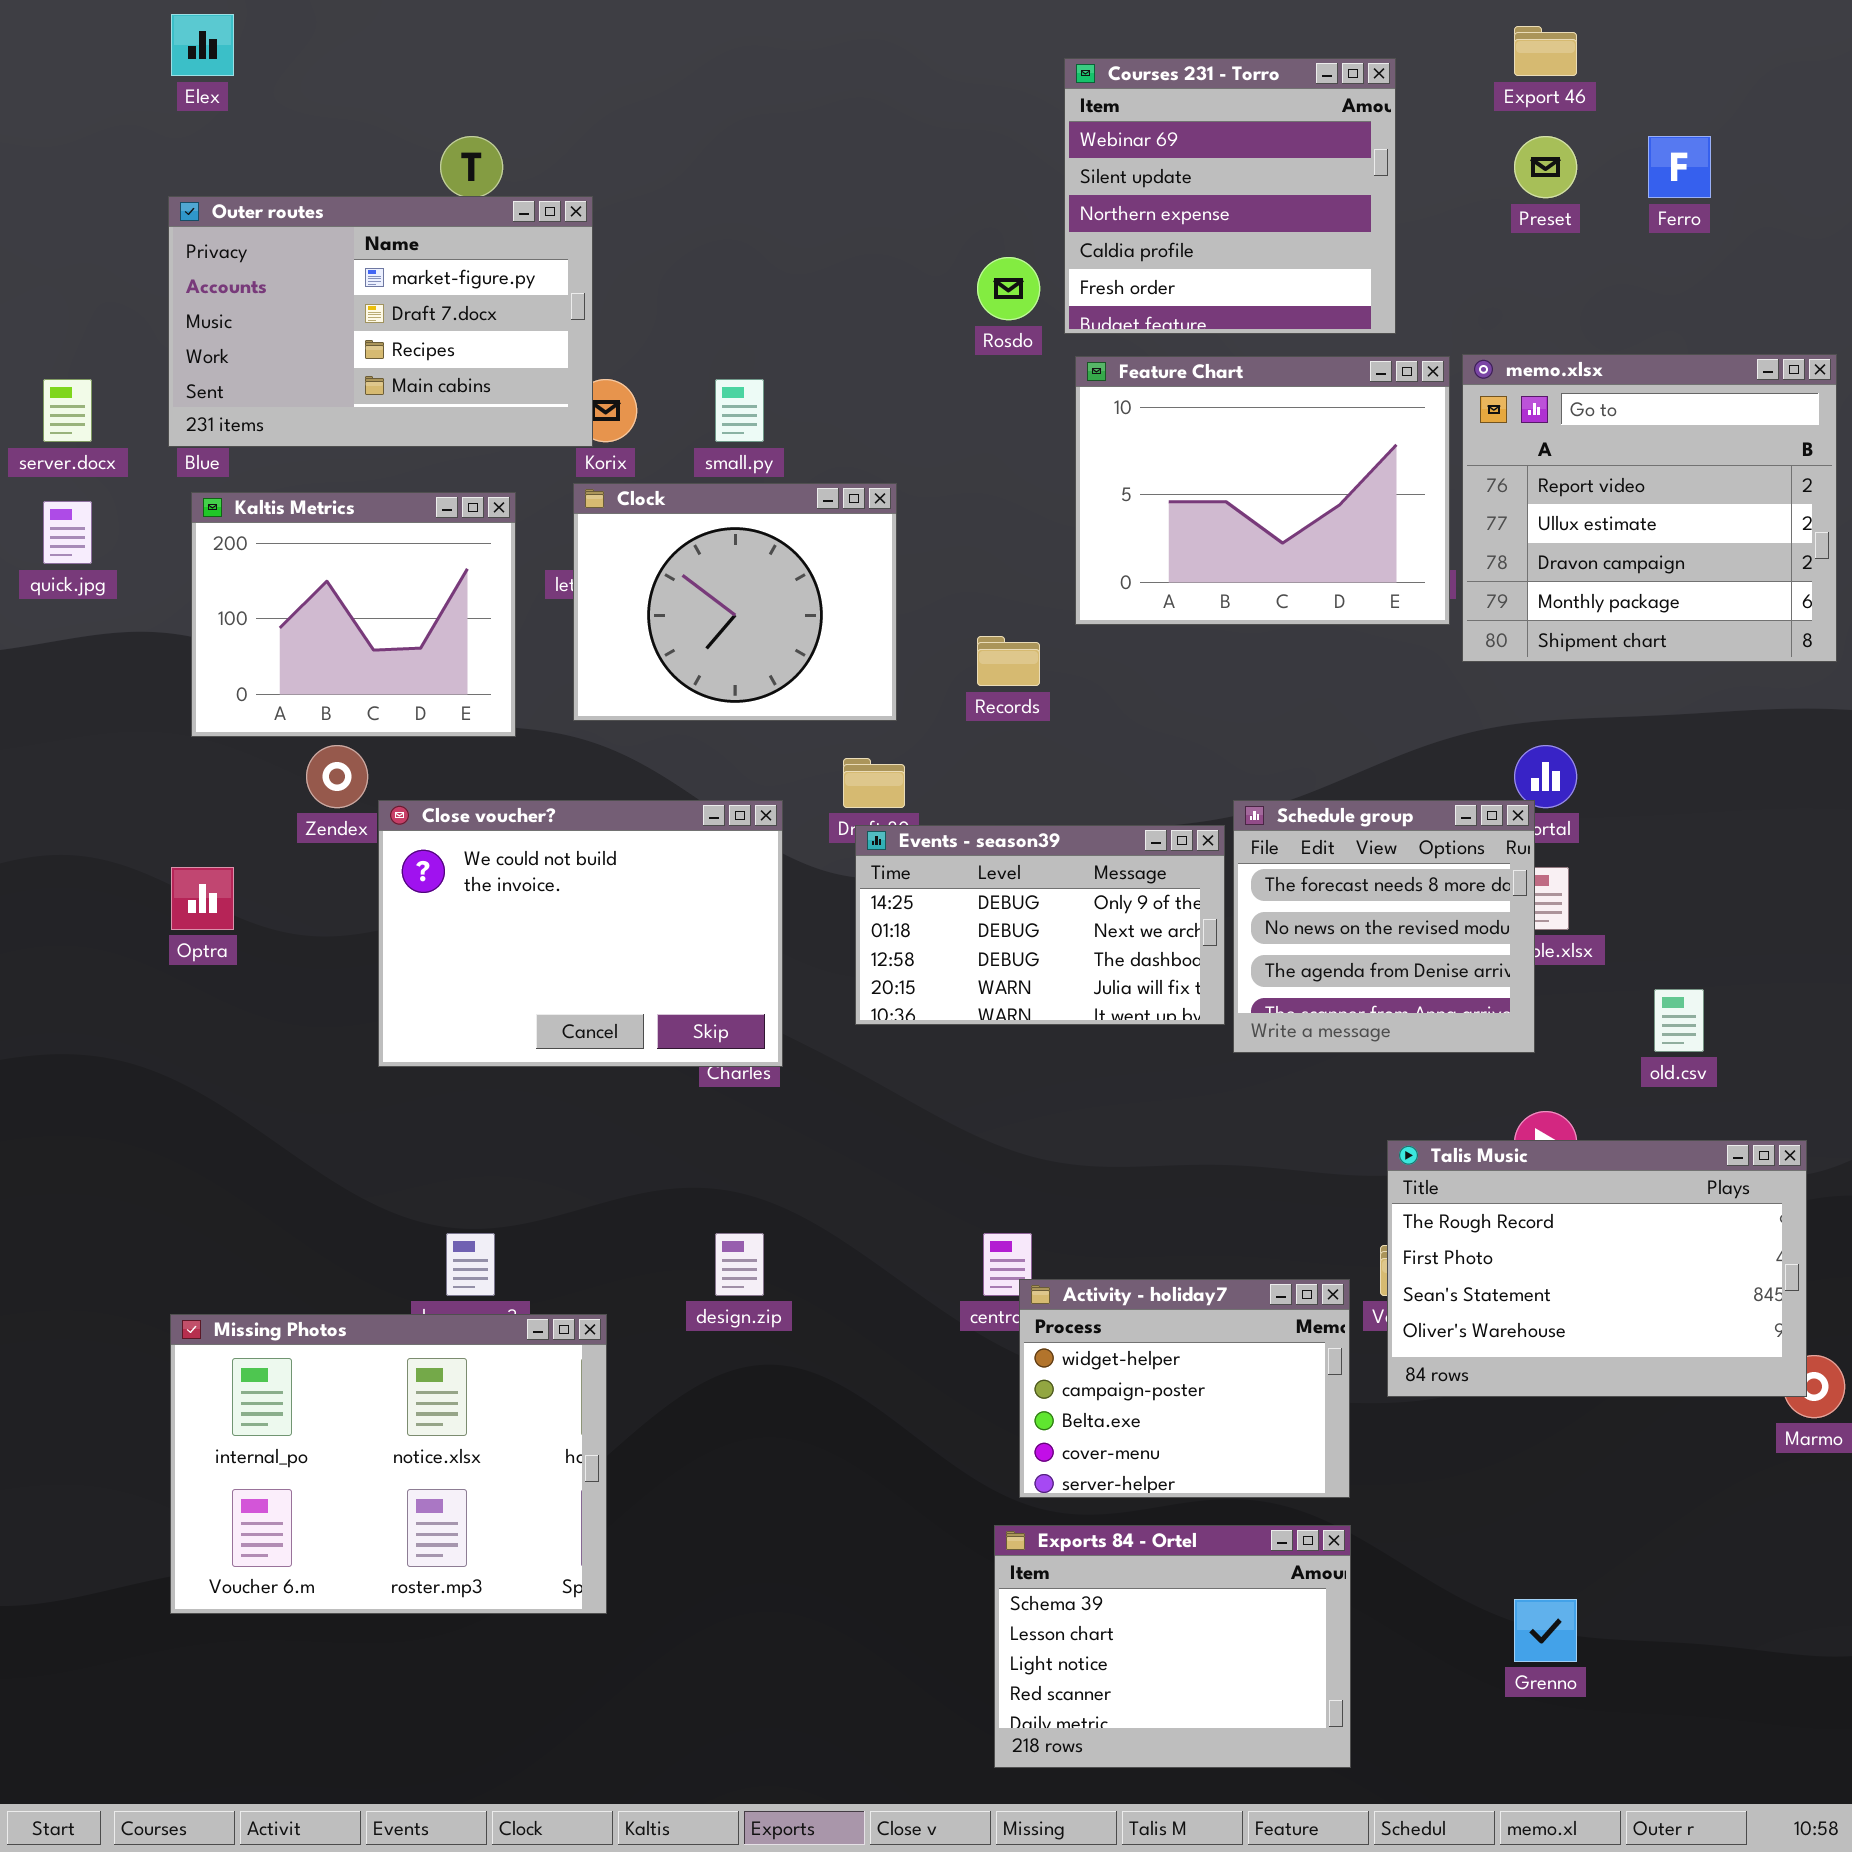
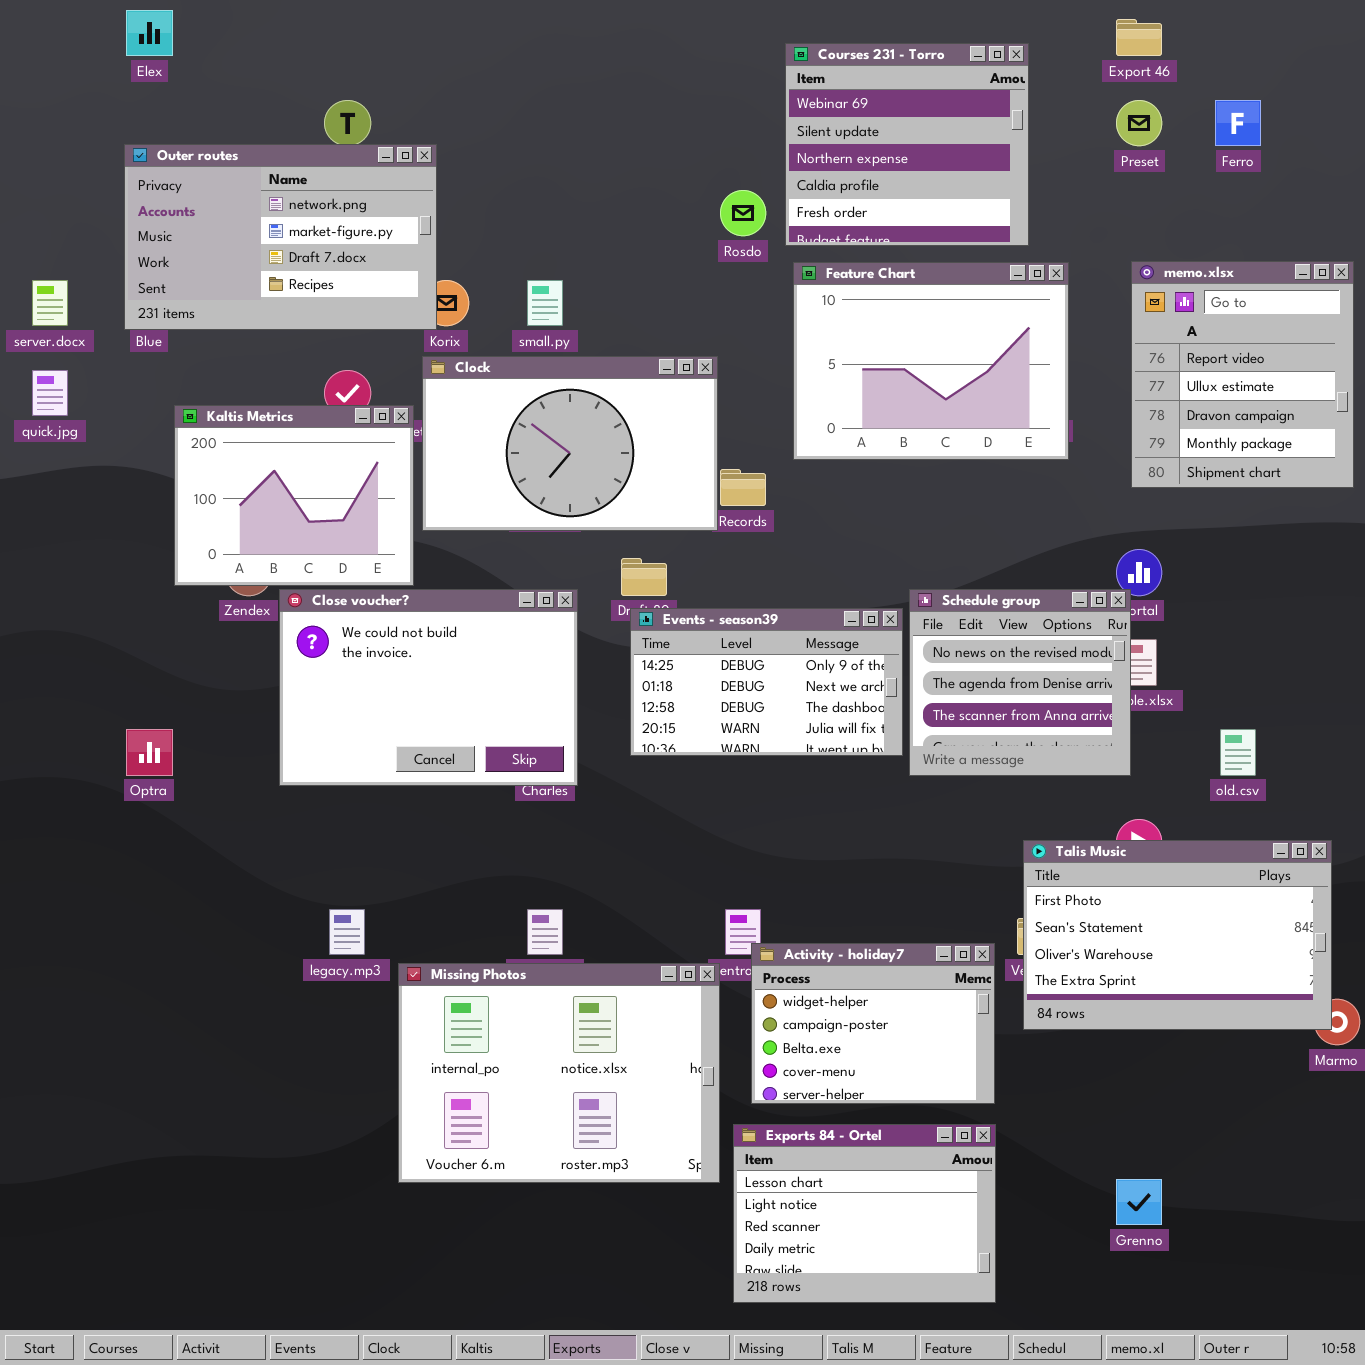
Outer routes: [168,196,593,447] -> [124,144,437,330], scrolled up 1 row
memo.xlsx: [1462,354,1837,662] -> [1131,261,1354,488], resized
Clock: [573,483,897,721] -> [422,356,718,531], resized
Kaltis Metrics: [191,492,516,737] -> [174,405,414,586], moved
Schedule group: [1233,800,1535,1053] -> [909,589,1131,776], scrolled down 1 row
Optra: [171,867,234,930] -> [126,729,173,776], moved
Talis Music: [1387,1140,1807,1397] -> [1023,840,1332,1030], scrolled down 1 row
Missing Photos: [170,1314,607,1614] -> [398,963,720,1183], moved
Exports 84 - Ortel: [994,1525,1351,1768] -> [733,1124,996,1303], scrolled down 1 row

